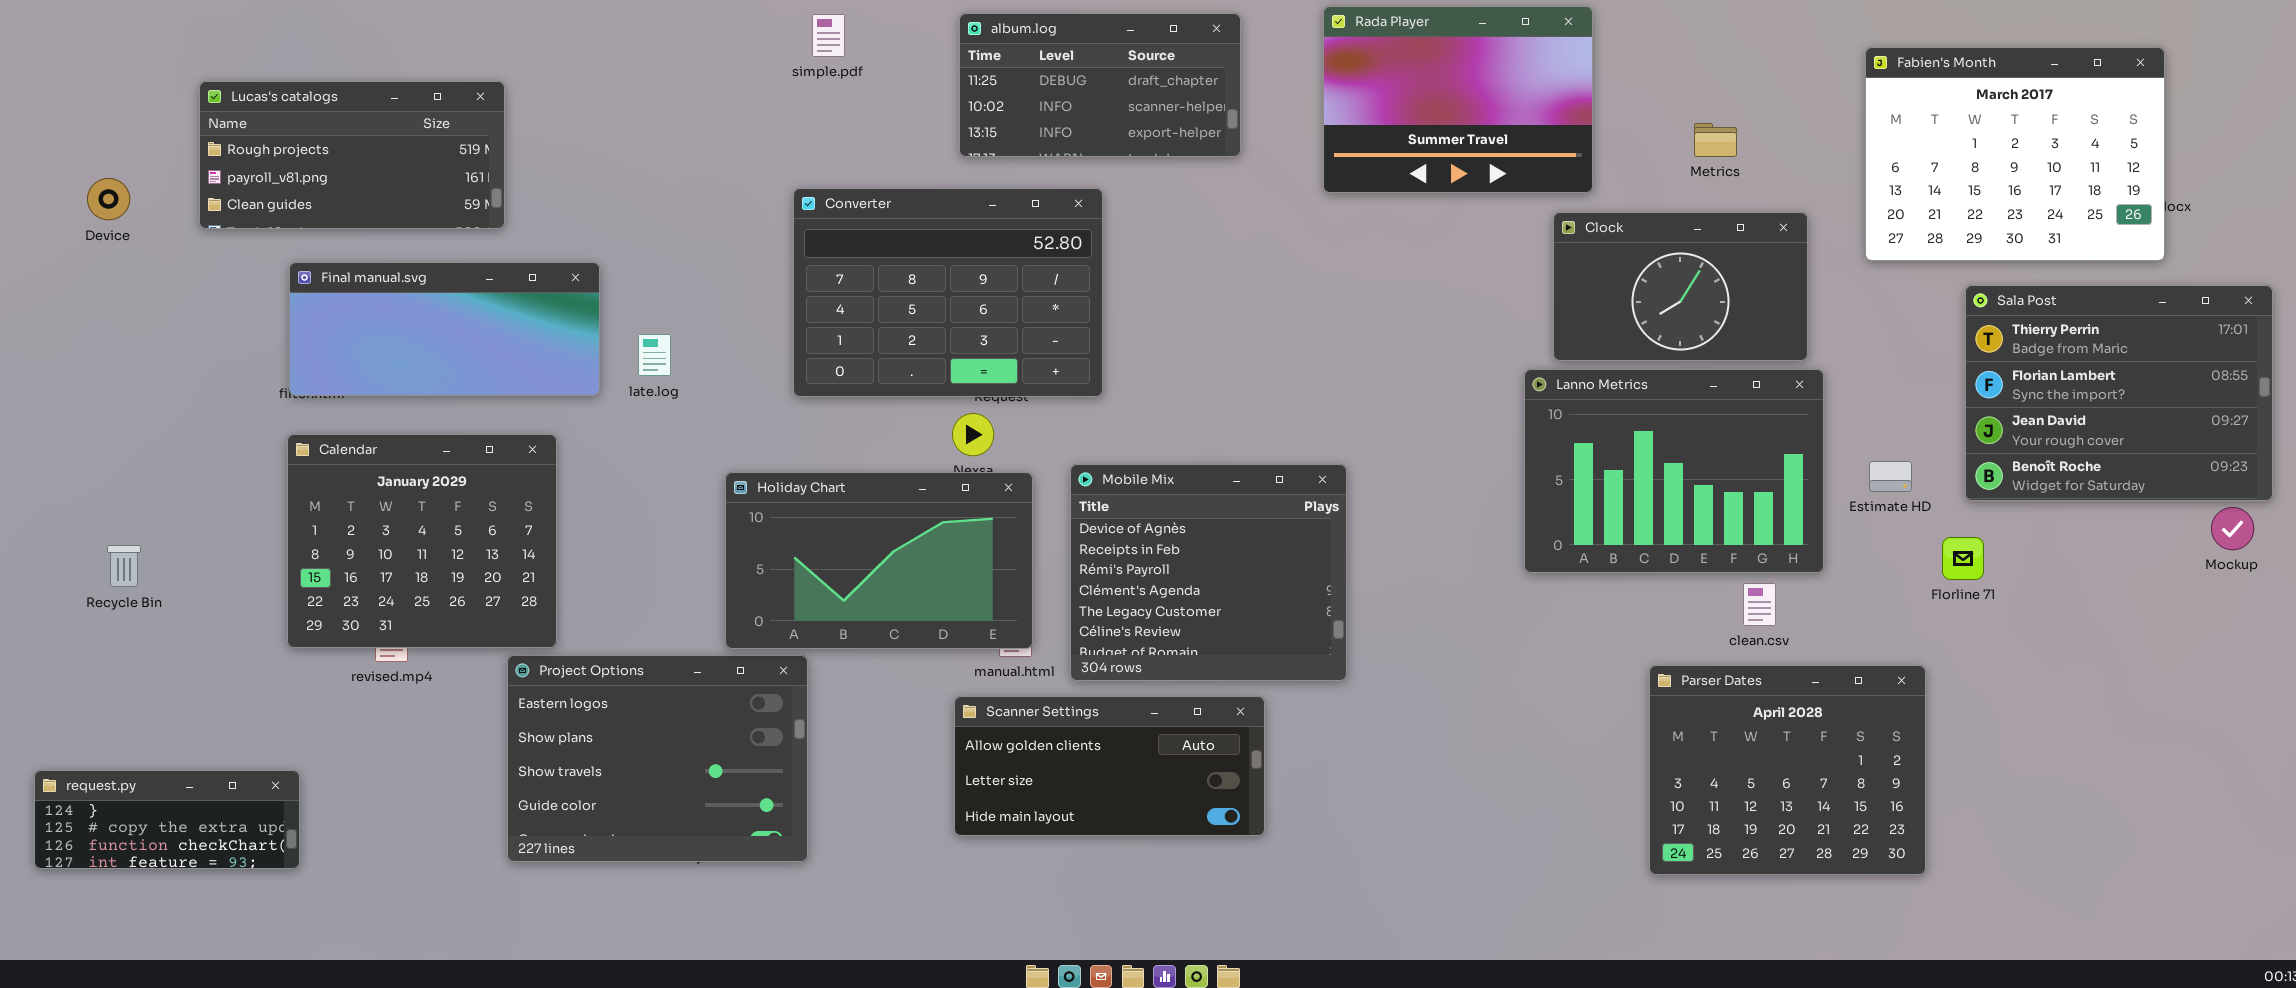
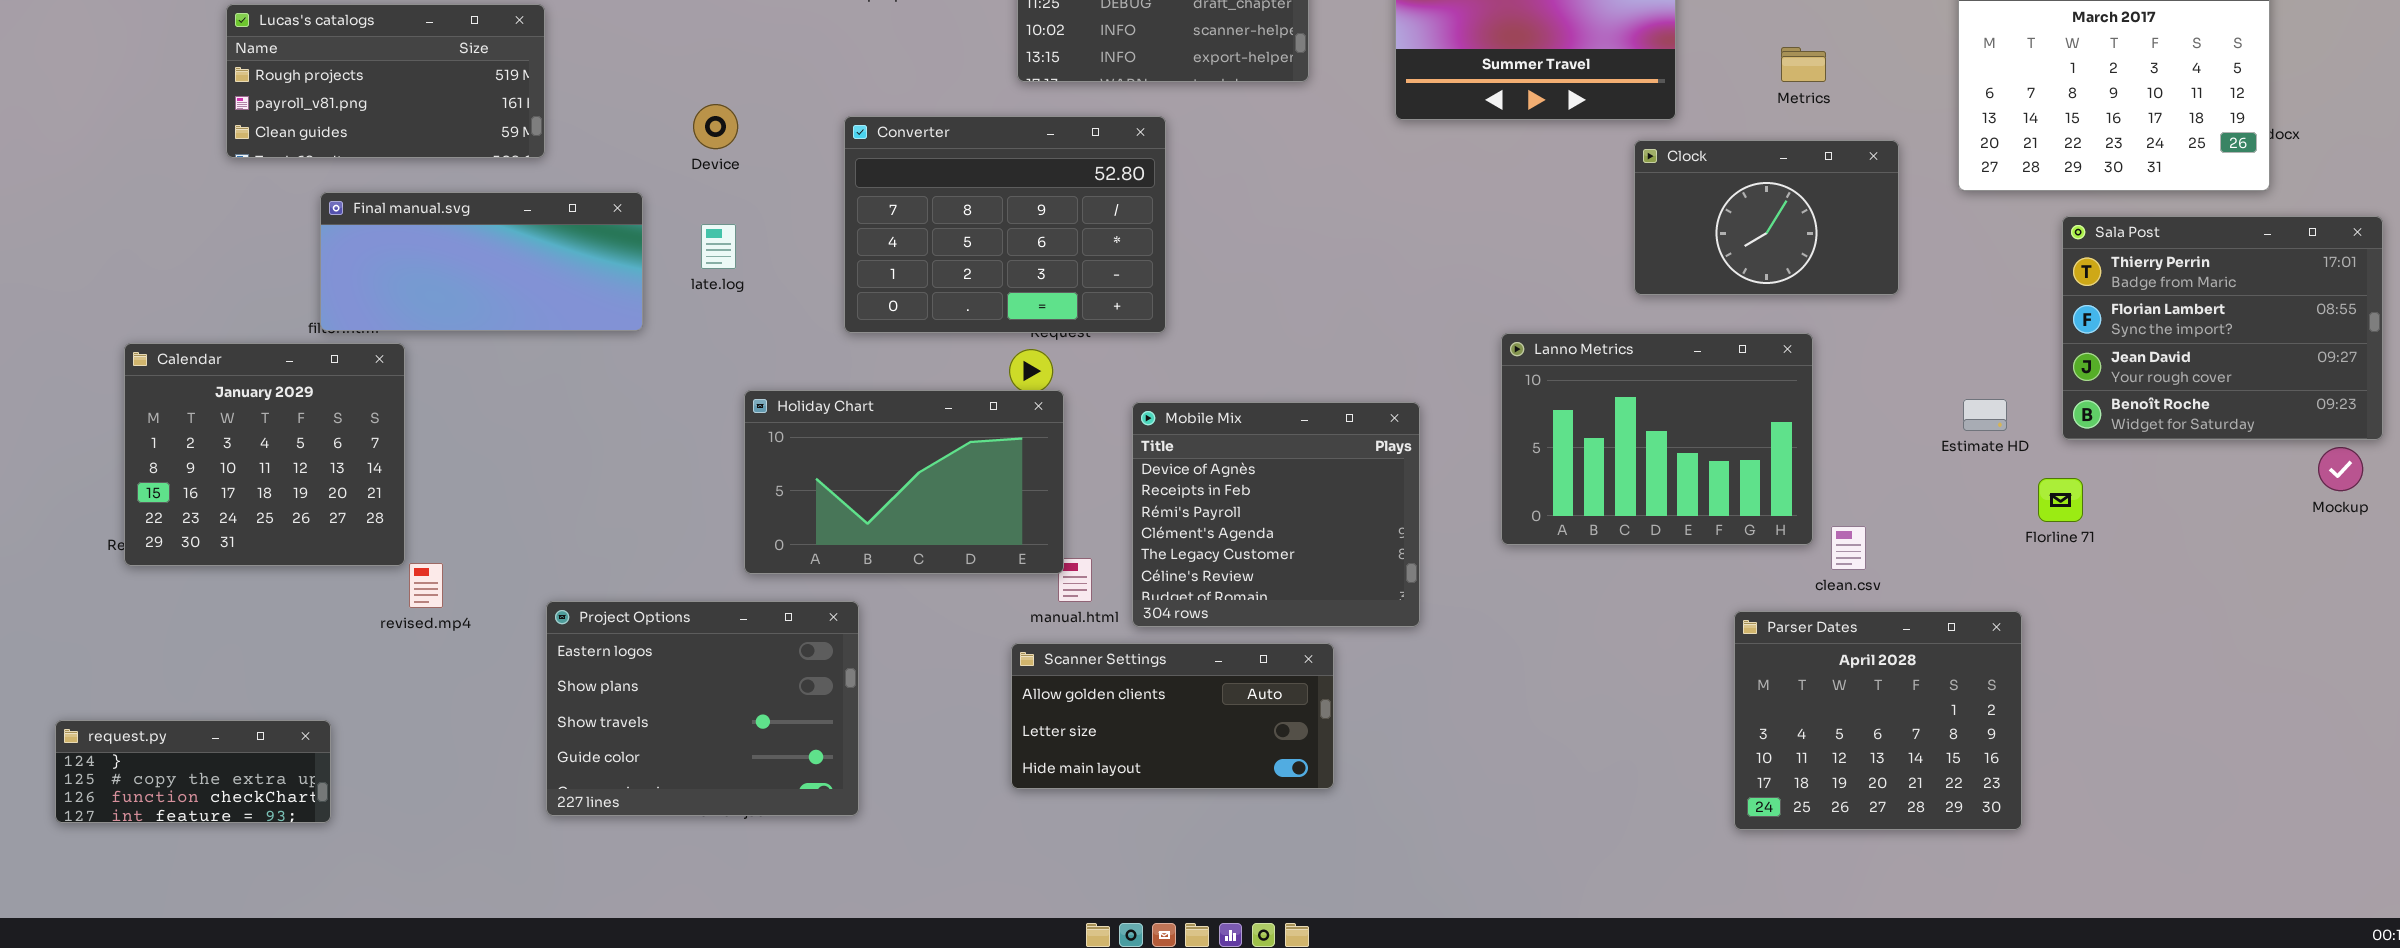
Device: [87,178,130,220] -> [693,104,738,149], moved
late.log: [638,334,671,376] -> [701,224,736,269], moved
Lanno Metrics: [1524,369,1824,573] -> [1501,333,1813,545], moved
Calendar: [287,434,557,648] -> [124,343,405,566], moved
Holiday Chart: [725,472,1033,649] -> [744,390,1064,574], moved

